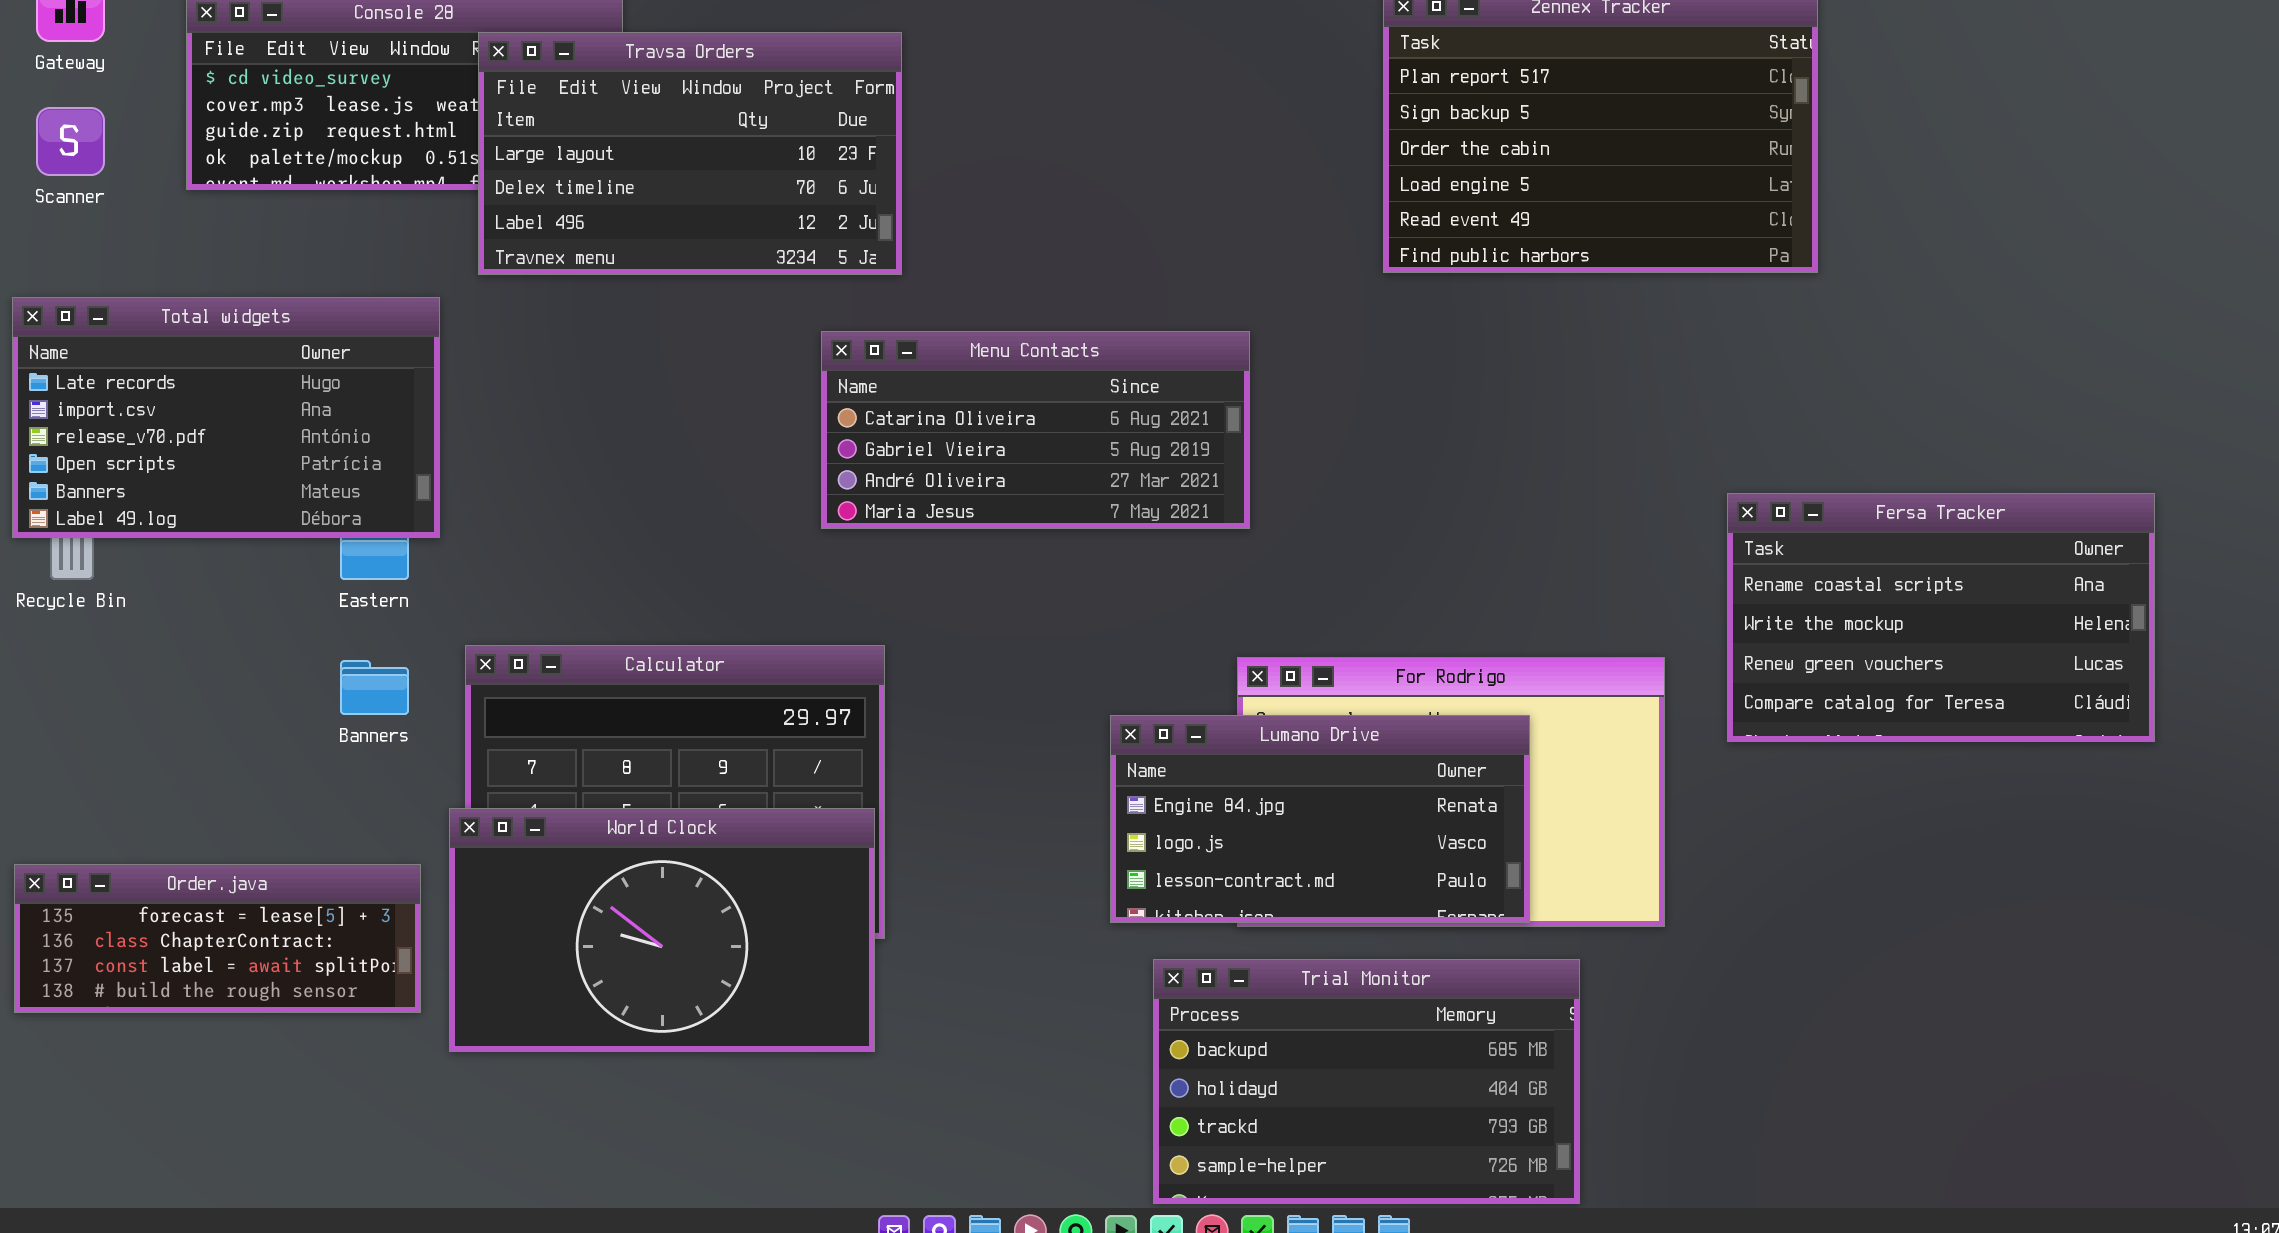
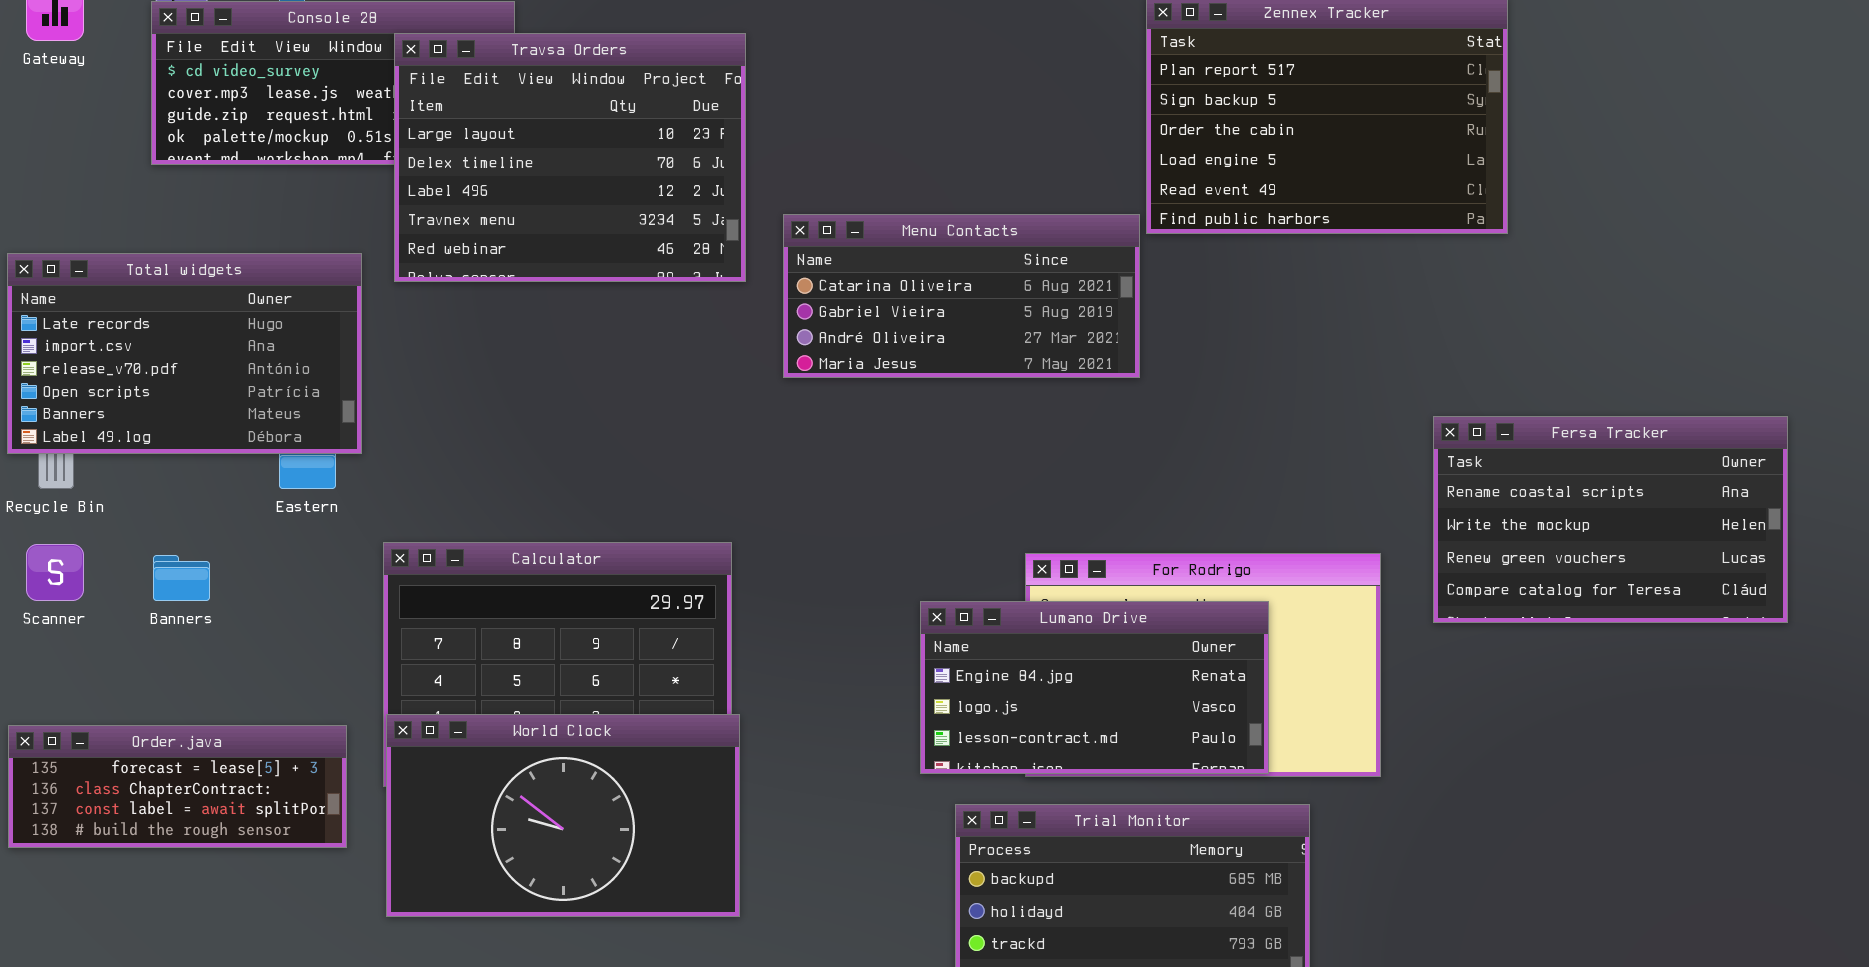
Travsa Orders: [478,32,902,275] -> [394,33,746,282], resized
Scanner: [36,107,105,176] -> [26,544,84,601], moved
Menu Contacts: [821,331,1250,529] -> [783,214,1140,378], moved
Banners: [340,660,409,715] -> [153,555,210,601], moved
World Clock: [449,808,875,1052] -> [386,714,740,917], moved

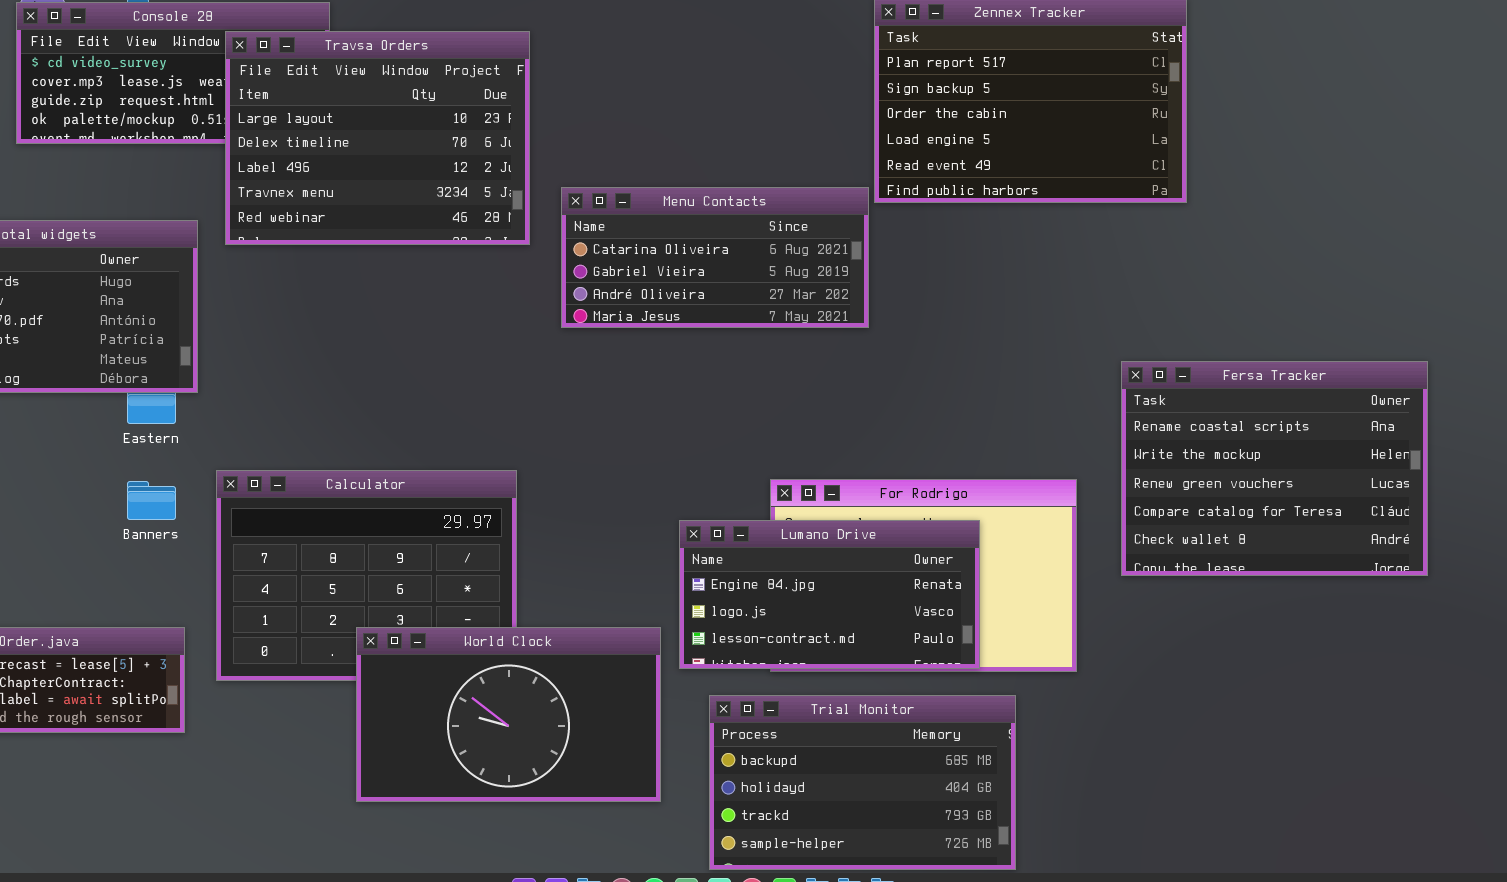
Fersa Tracker: [1433,416,1788,623] -> [1121,361,1428,576], resized
Banners: [153,555,210,601] -> [127,481,176,520], moved
World Clock: [386,714,740,917] -> [356,627,661,802], moved

